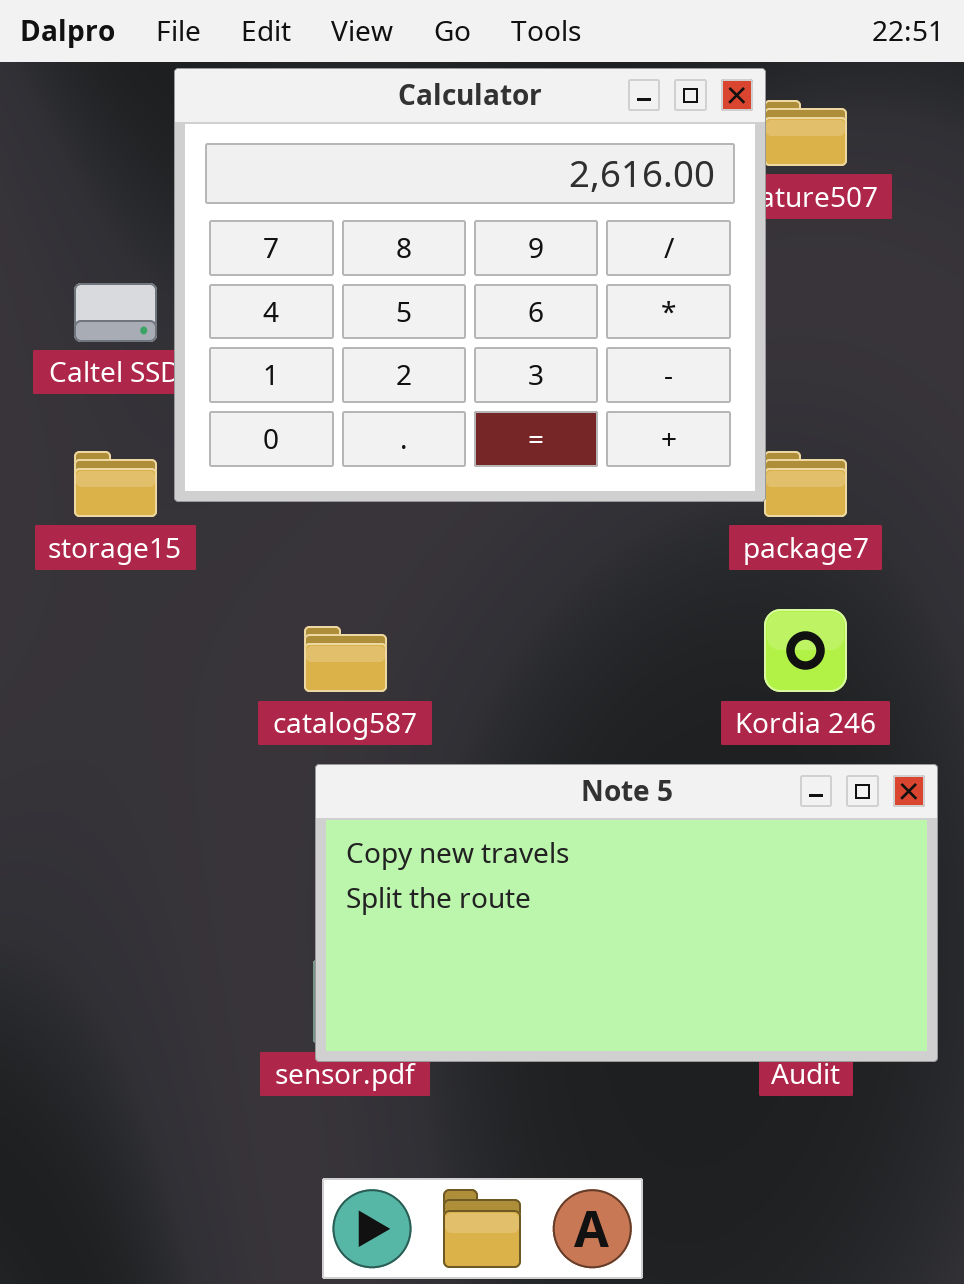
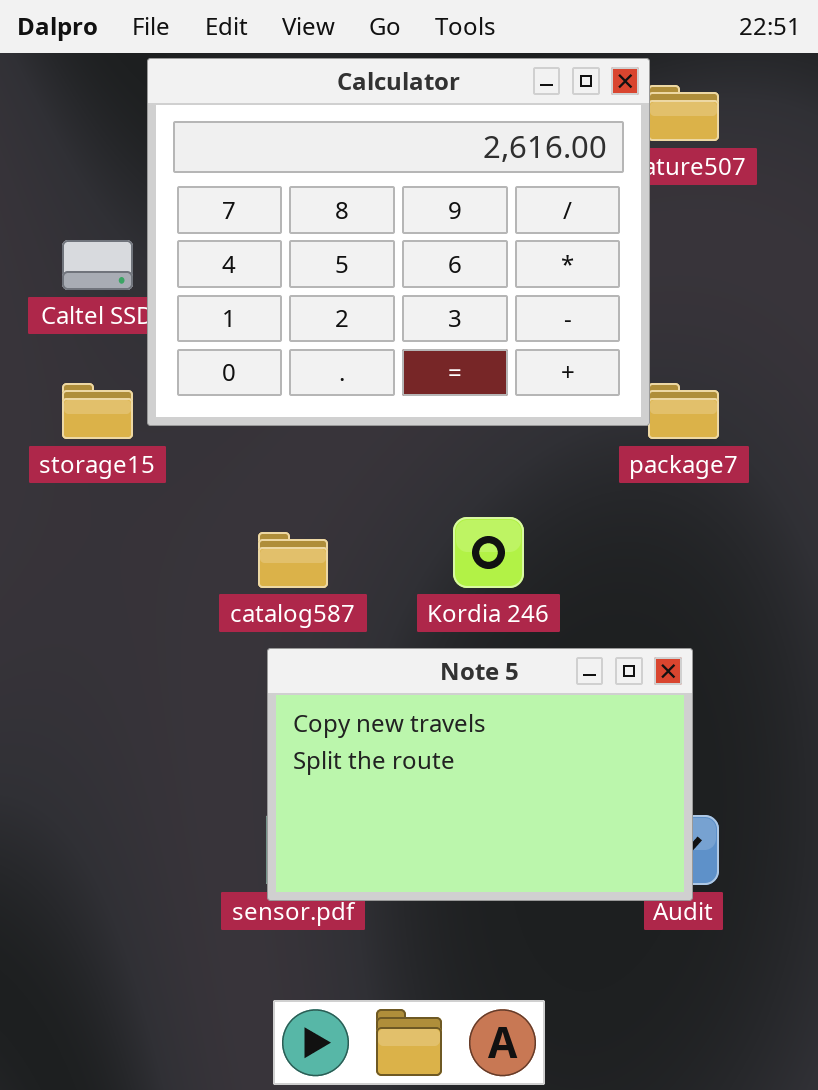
Kordia 246: [764,609,847,692] -> [453,517,524,588], moved
Note 5: [315,764,938,1062] -> [267,648,693,901], resized

